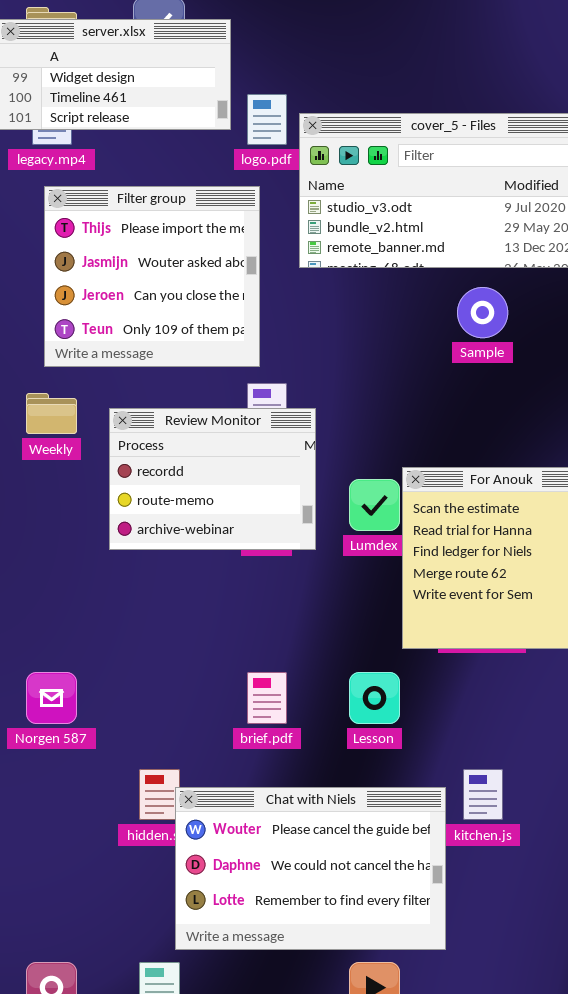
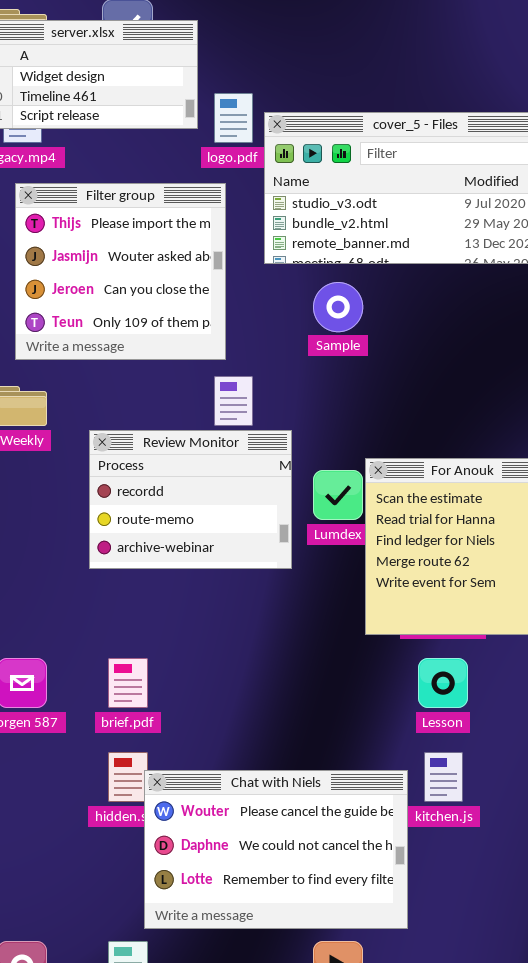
Sample: [457,287,508,338] -> [313,282,363,332], moved
Review Monitor: [109,408,316,550] -> [89,430,292,569], moved
brief.pdf: [247,672,287,724] -> [108,658,148,708], moved
Lesson: [349,672,400,724] -> [418,658,468,708], moved

